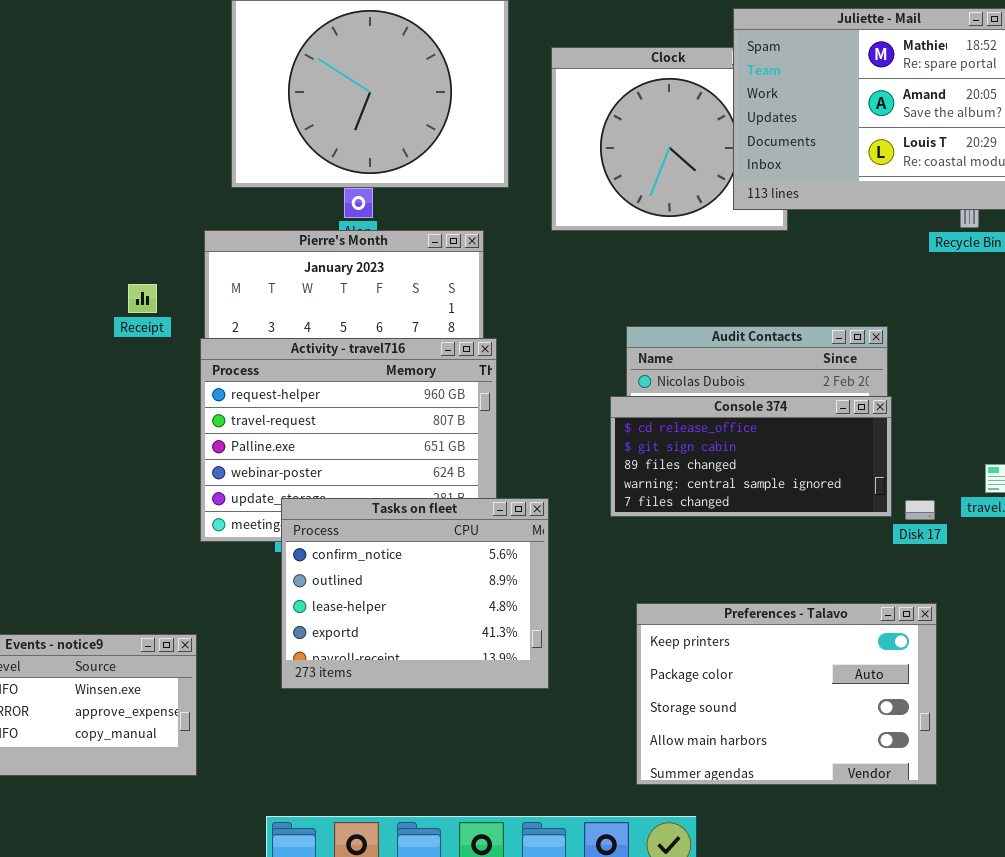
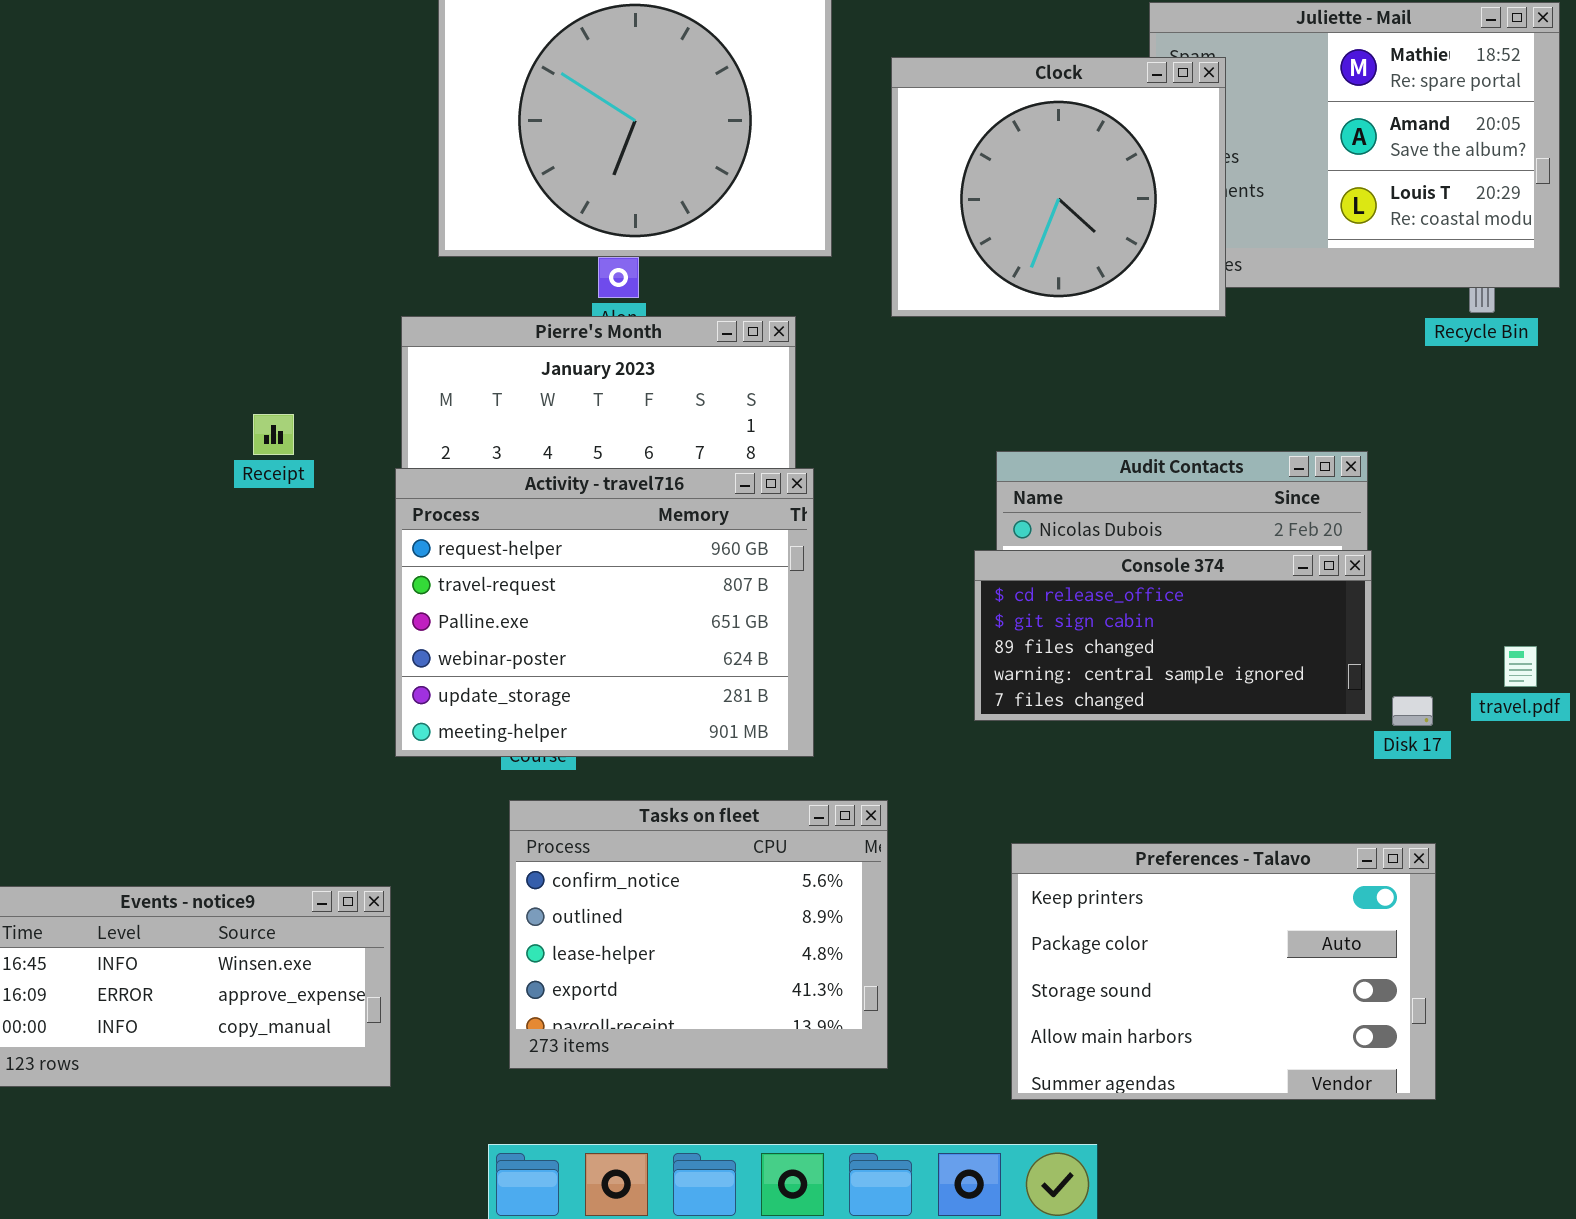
Clock: [551,47,788,231] -> [891,57,1226,317], raised
Receipt: [128,284,157,313] -> [253,414,294,455], moved
Tasks on fleet: [281,498,549,689] -> [509,800,888,1069], moved

